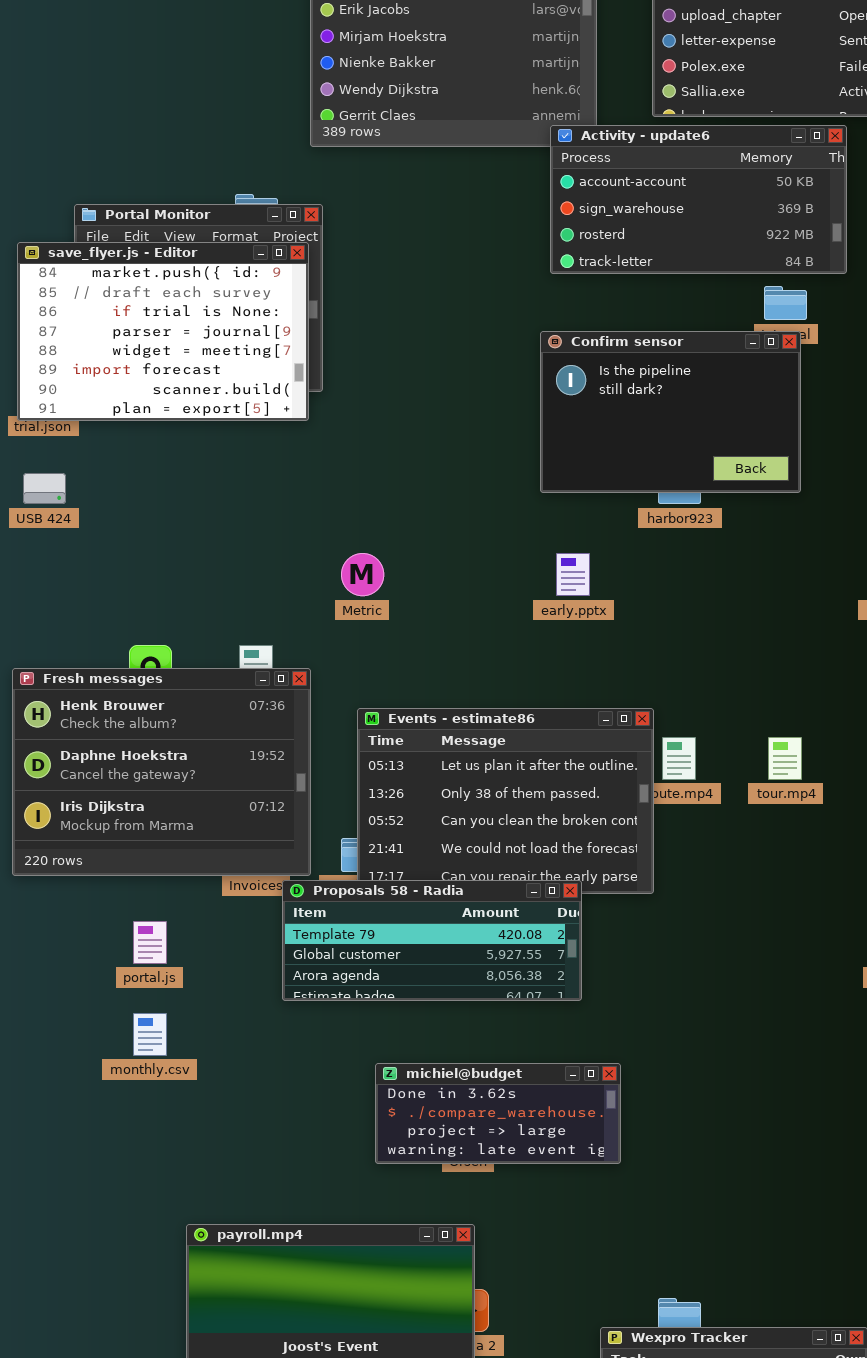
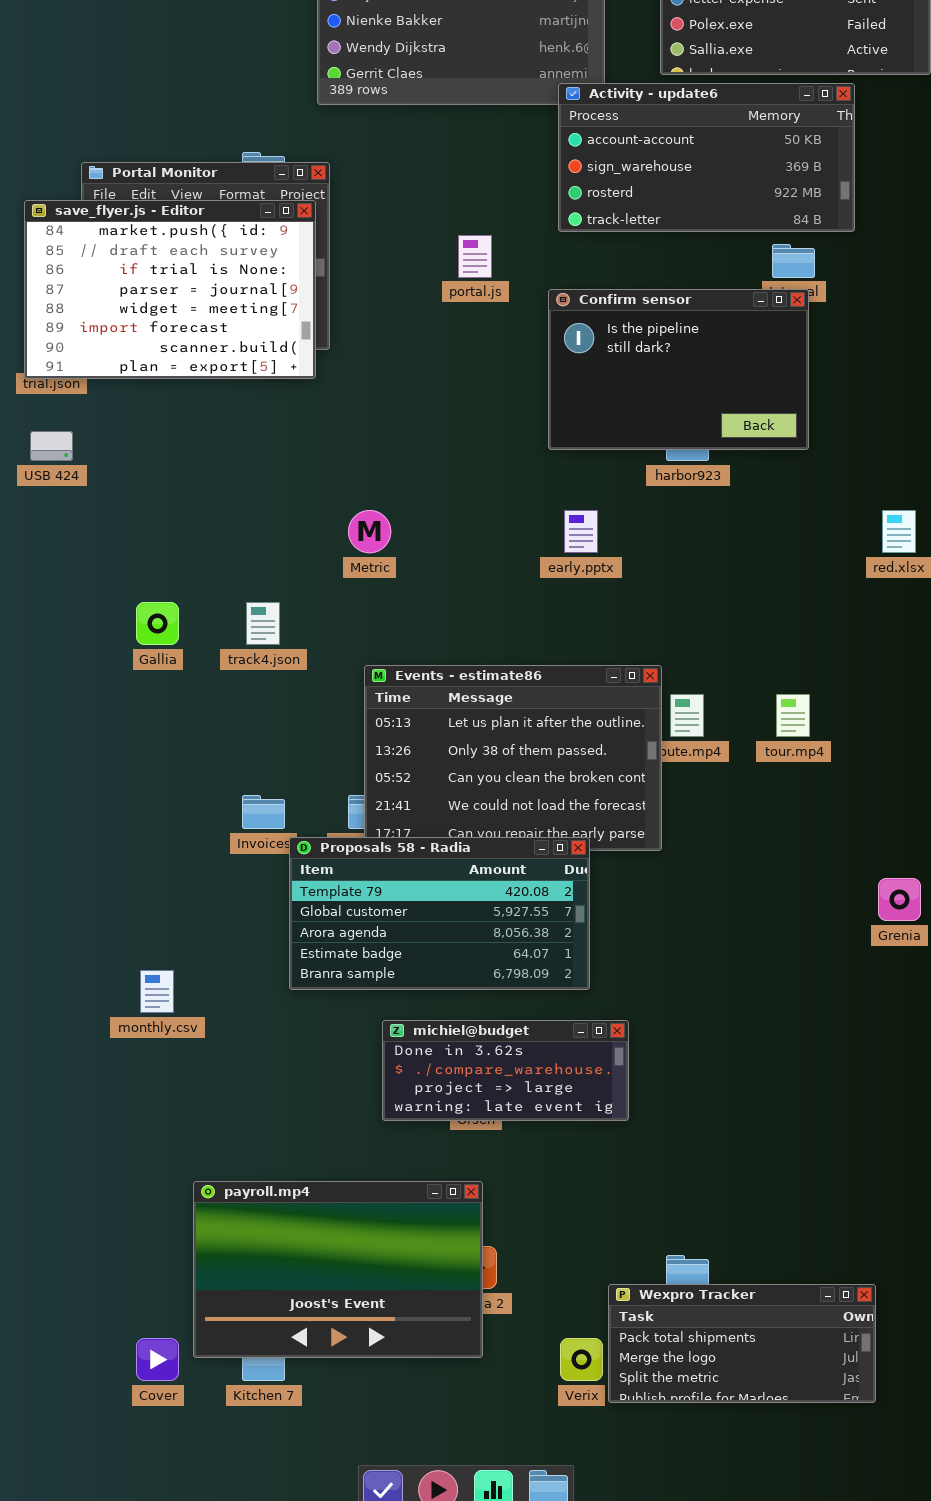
Fresh messages: [12,668,311,876] -> none, closed
Proposals 58 - Radia: [282,880,582,1001] -> [289,837,590,990], resized
portal.js: [133,921,167,964] -> [458,235,492,278], moved

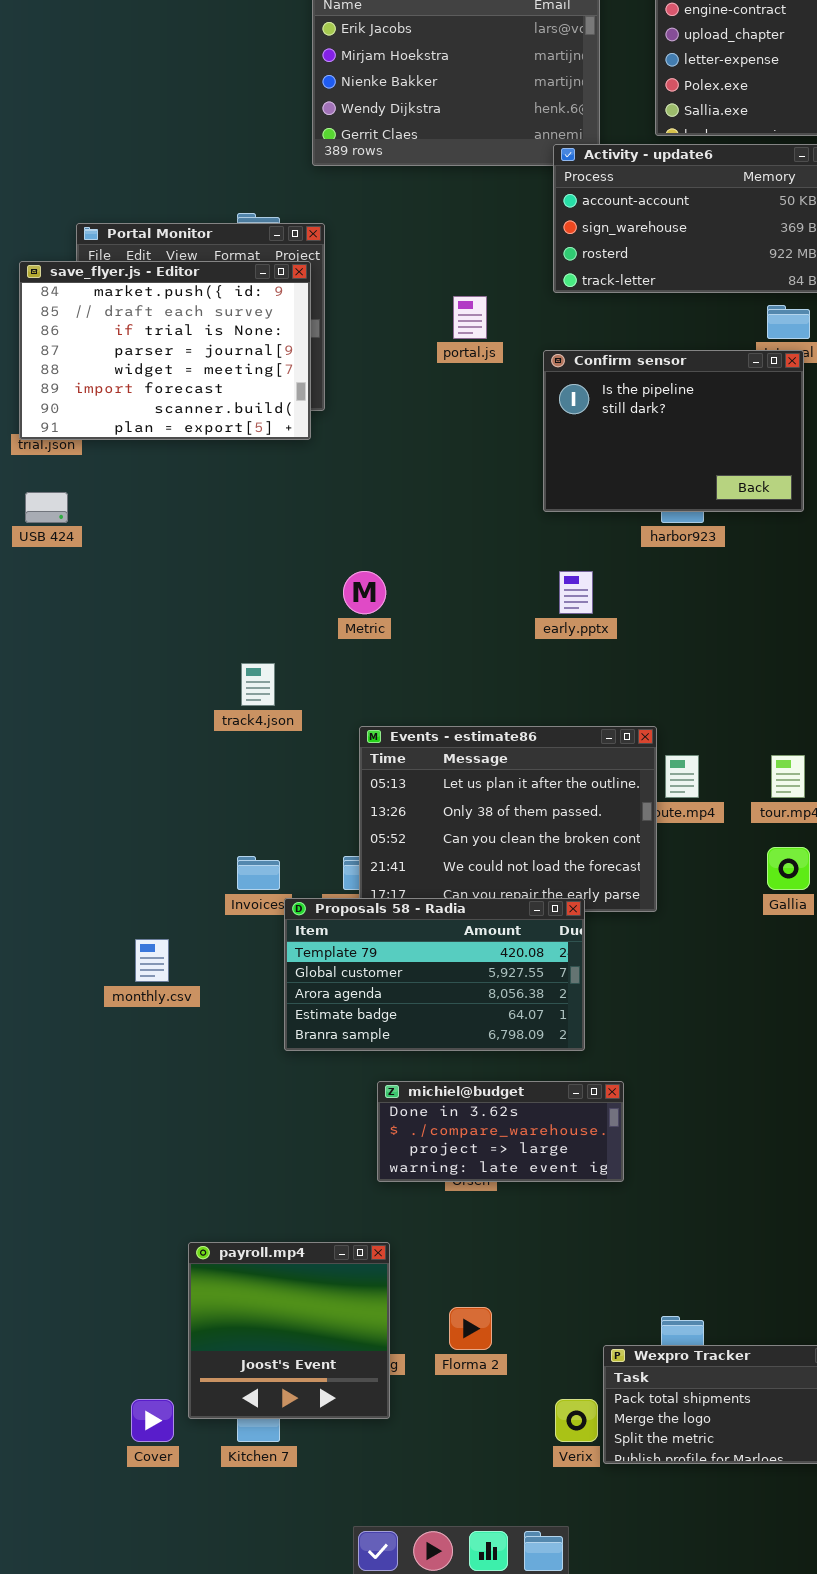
Gallia: [136,602,179,645] -> [767,847,810,890], moved
monthly.csv: [140,970,174,1013] -> [135,939,169,982], moved
payroll.mp4: [193,1181,483,1358] -> [188,1242,390,1419], resized

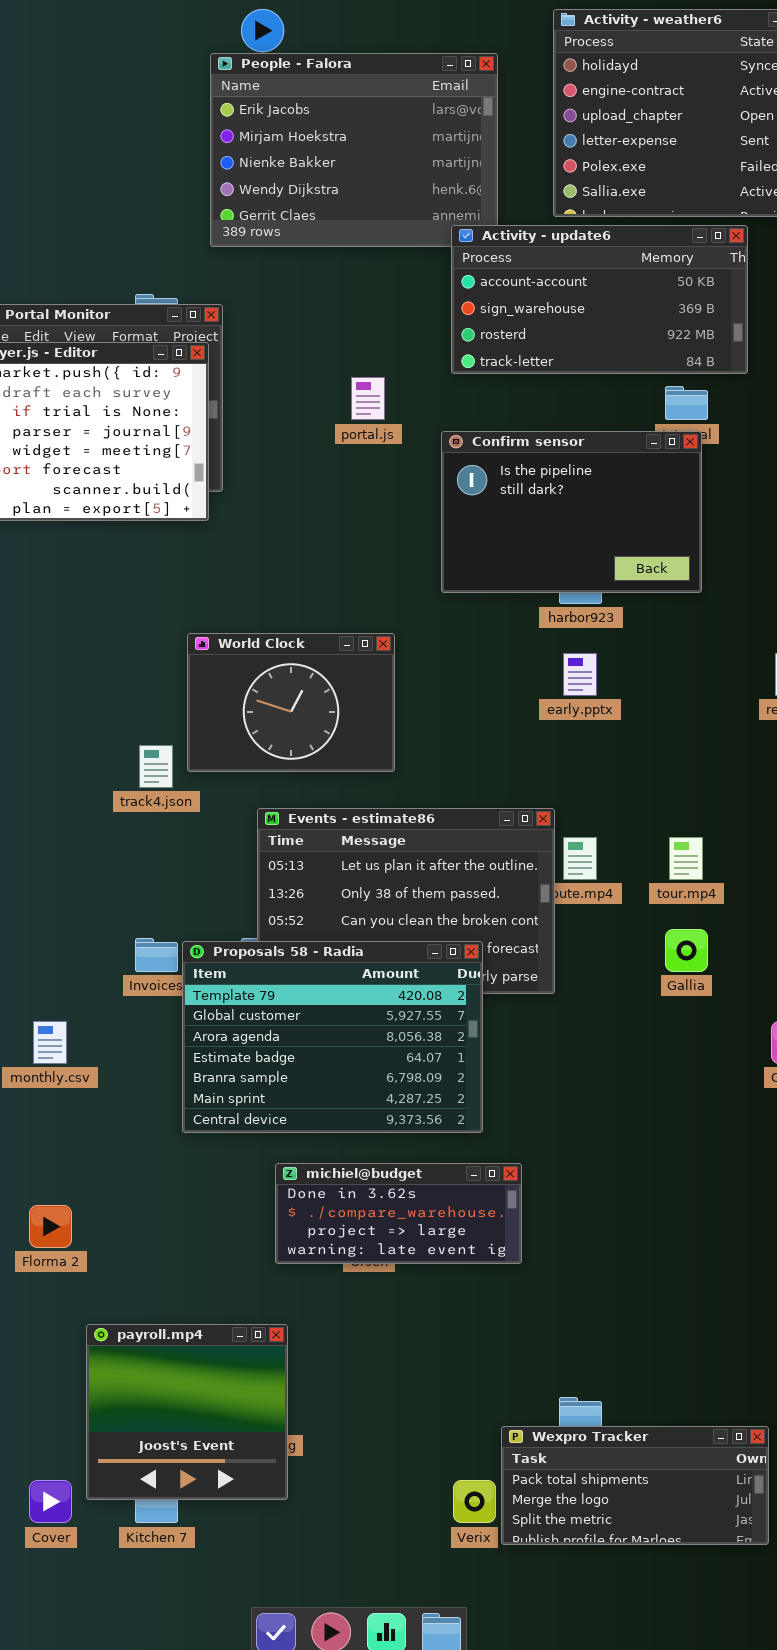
World Clock: none -> [187,633,395,772], opened
early.pptx: [559,571,593,614] -> [563,653,597,696], moved
Proposals 58 - Radia: [284,898,585,1051] -> [182,941,483,1133], resized
Florma 2: [449,1307,492,1350] -> [29,1205,72,1248], moved

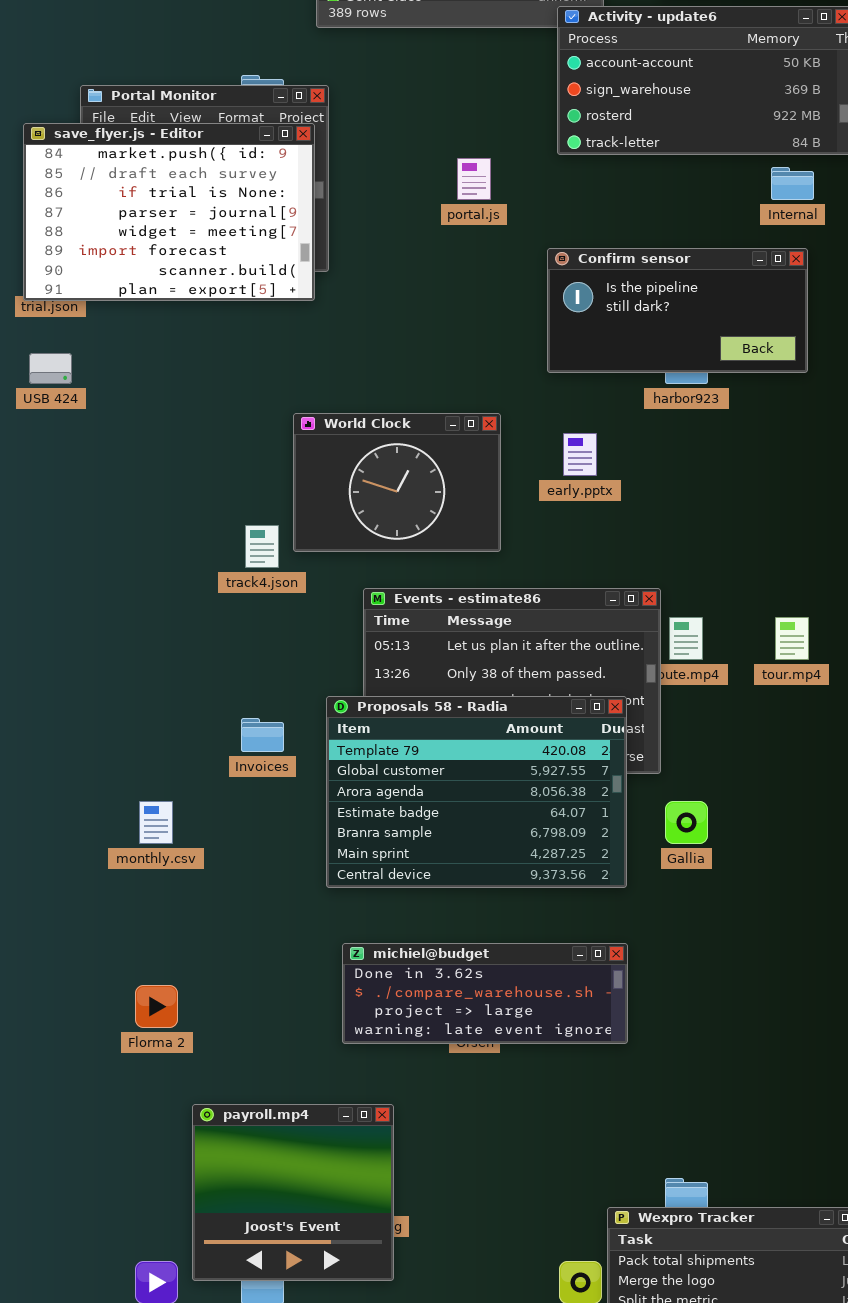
Confirm sensor: [441,431,702,593] -> [547,248,808,373], resized
early.pptx: [563,653,597,696] -> [563,433,597,476], moved
Gallia: [665,929,708,972] -> [665,801,708,844], moved
Proposals 58 - Radia: [182,941,483,1133] -> [326,696,627,888], moved
michiel@budget: [275,1163,522,1264] -> [342,943,628,1044], resized

